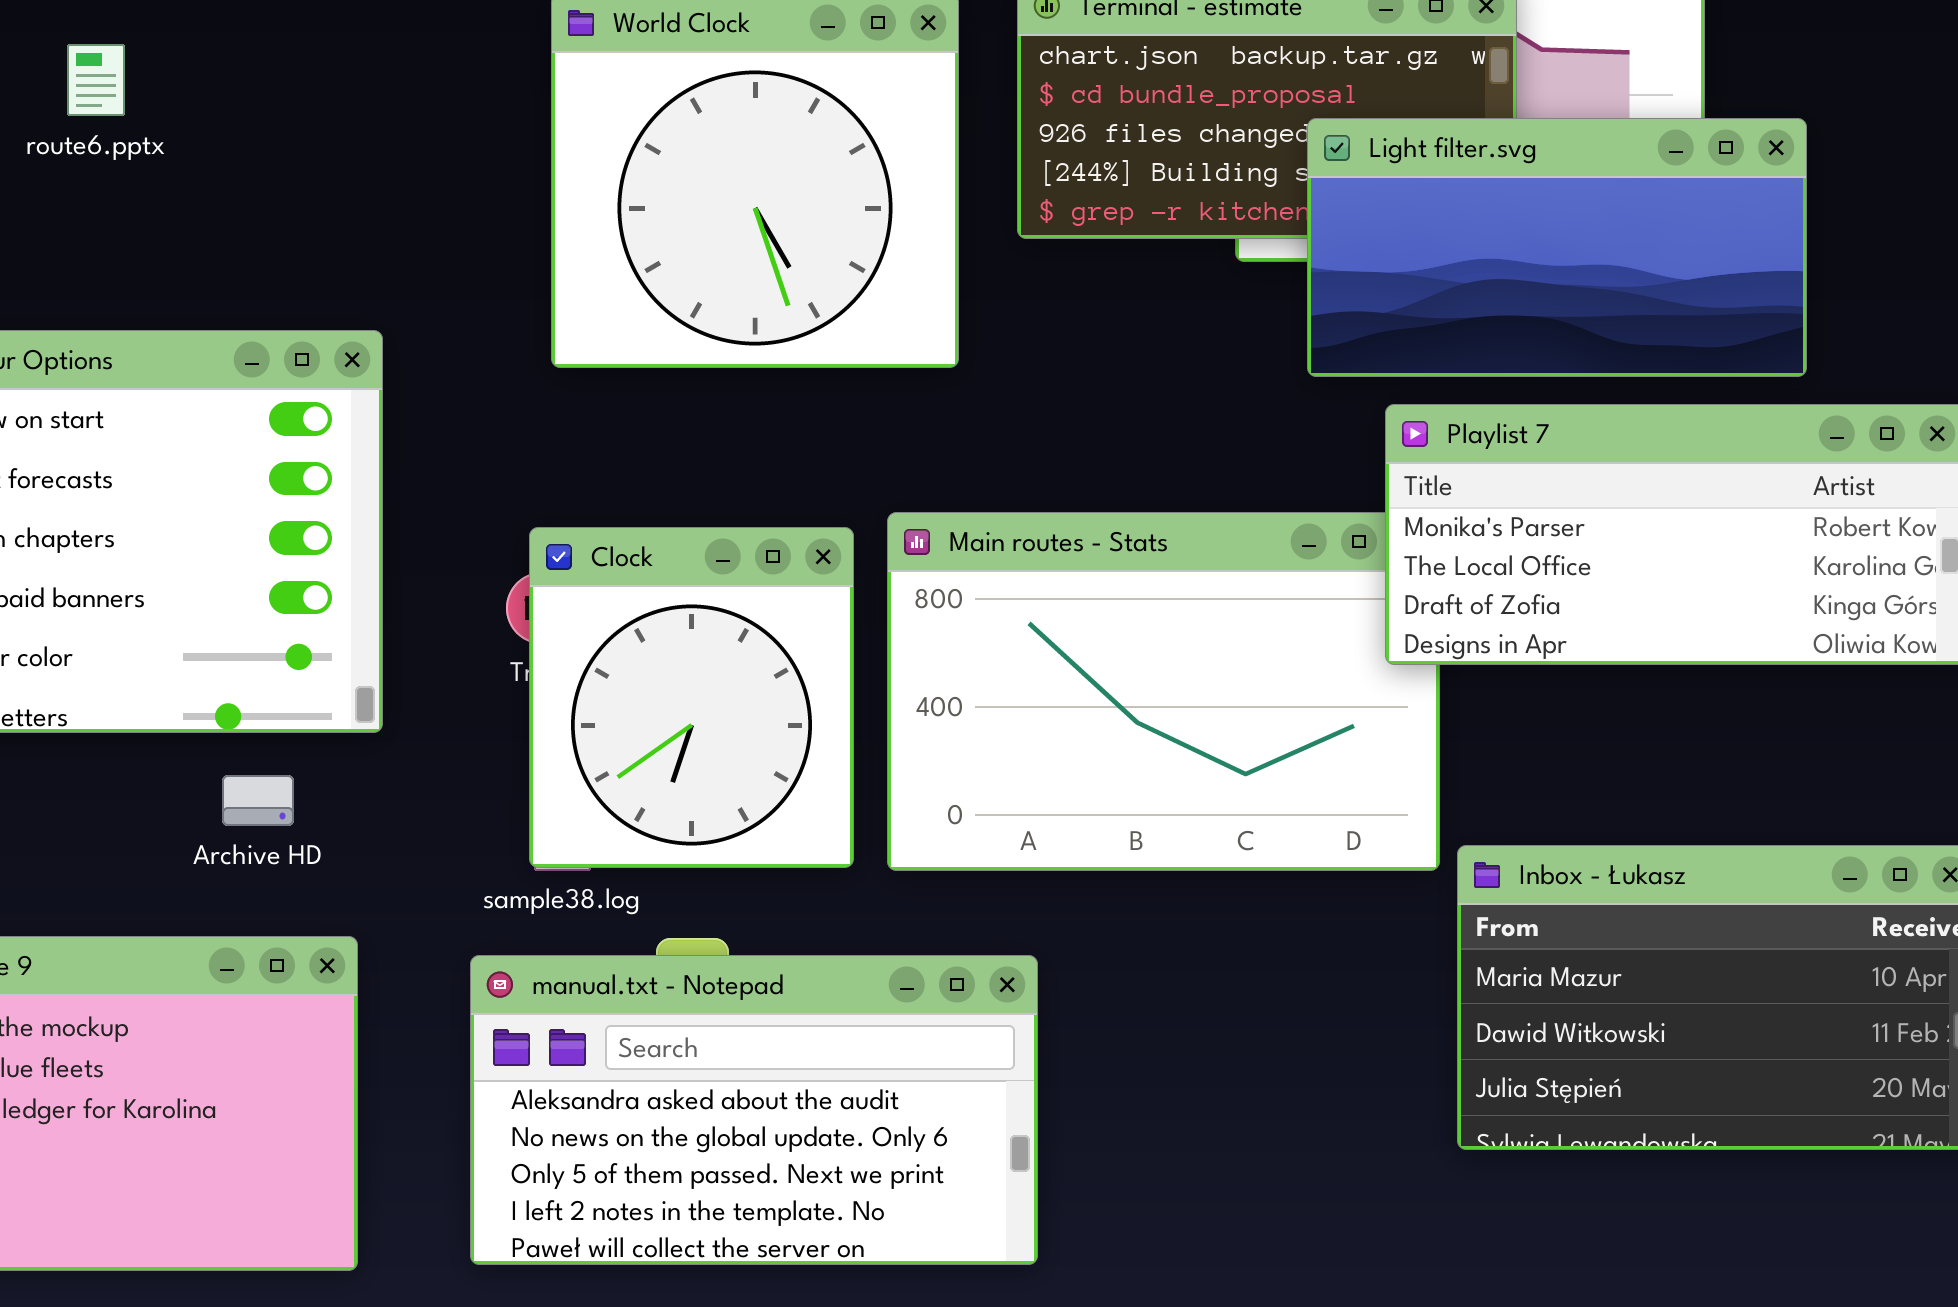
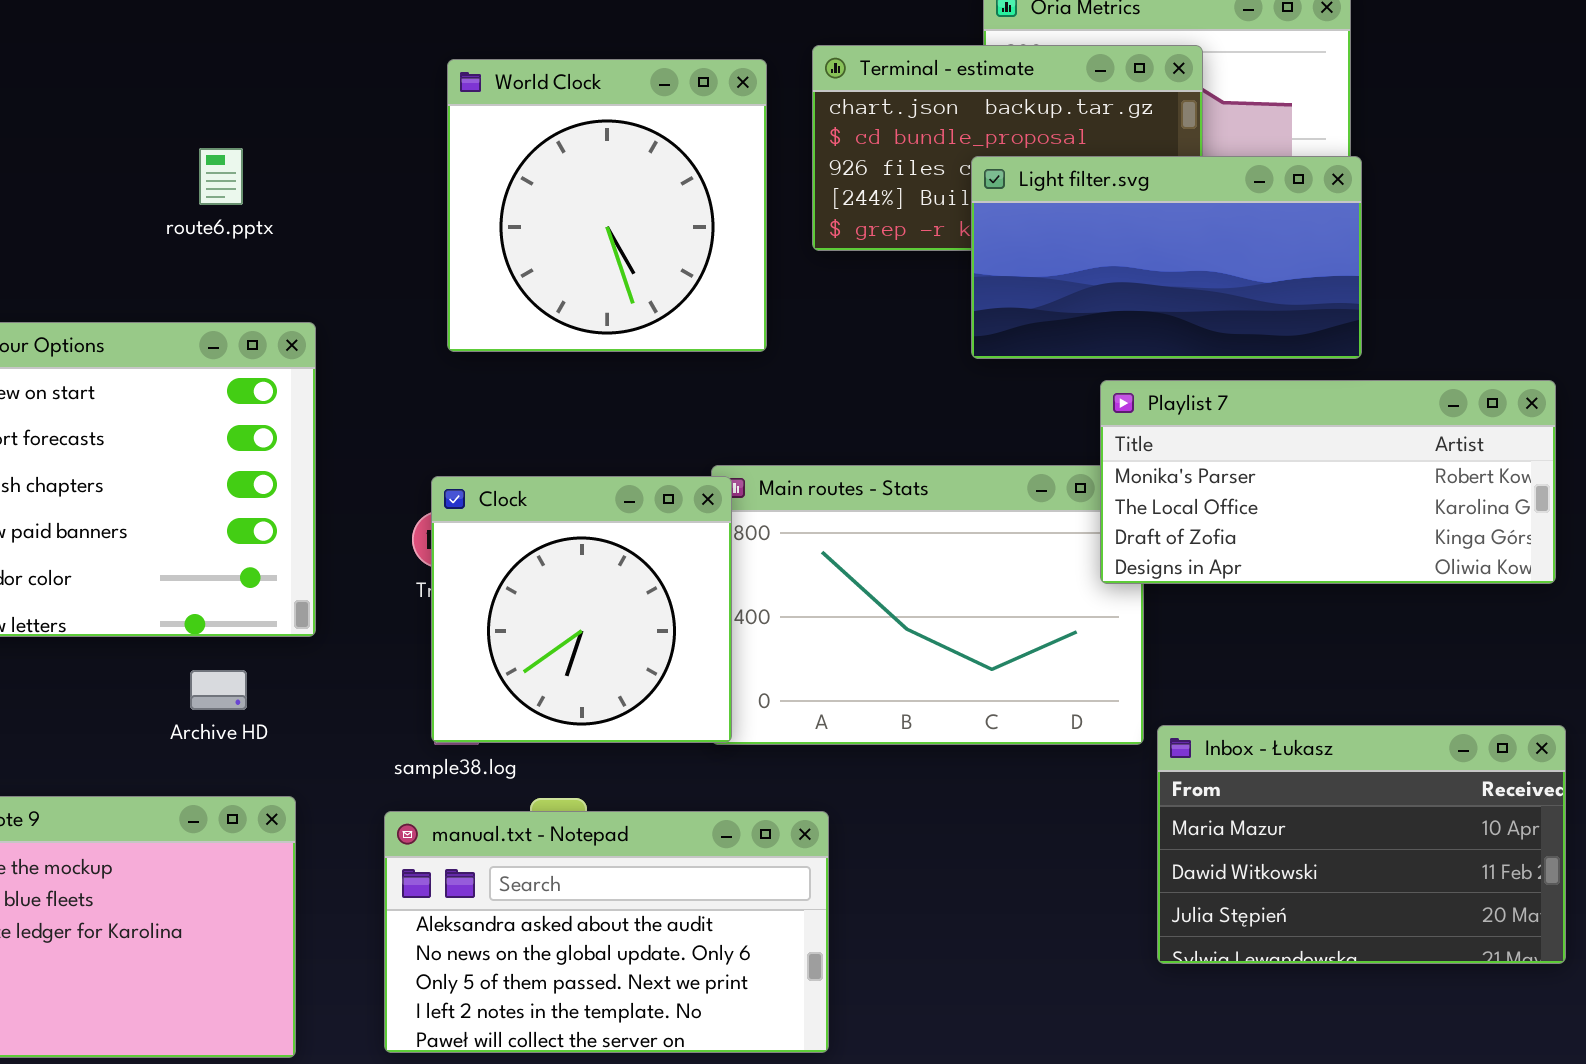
route6.pptx: [67,44,125,116] -> [199,148,243,205], moved
Light filter.svg: [1307,118,1807,377] -> [971,156,1362,359], moved
Clock: [529,527,854,868] -> [431,476,732,743], resized

